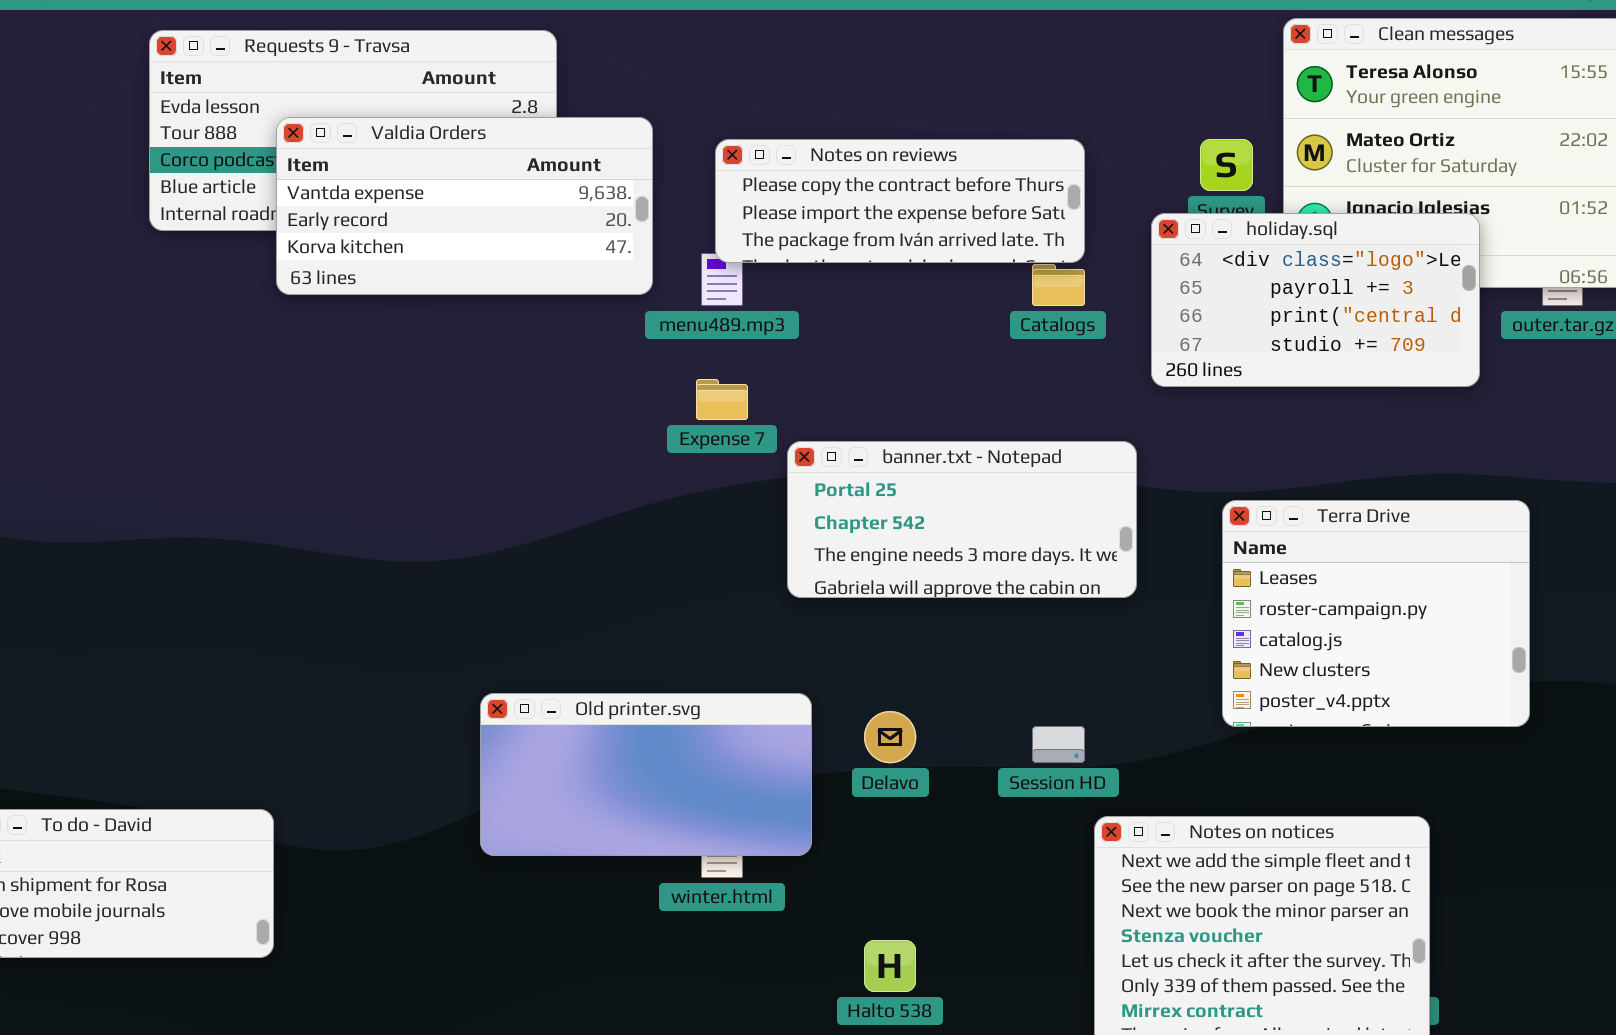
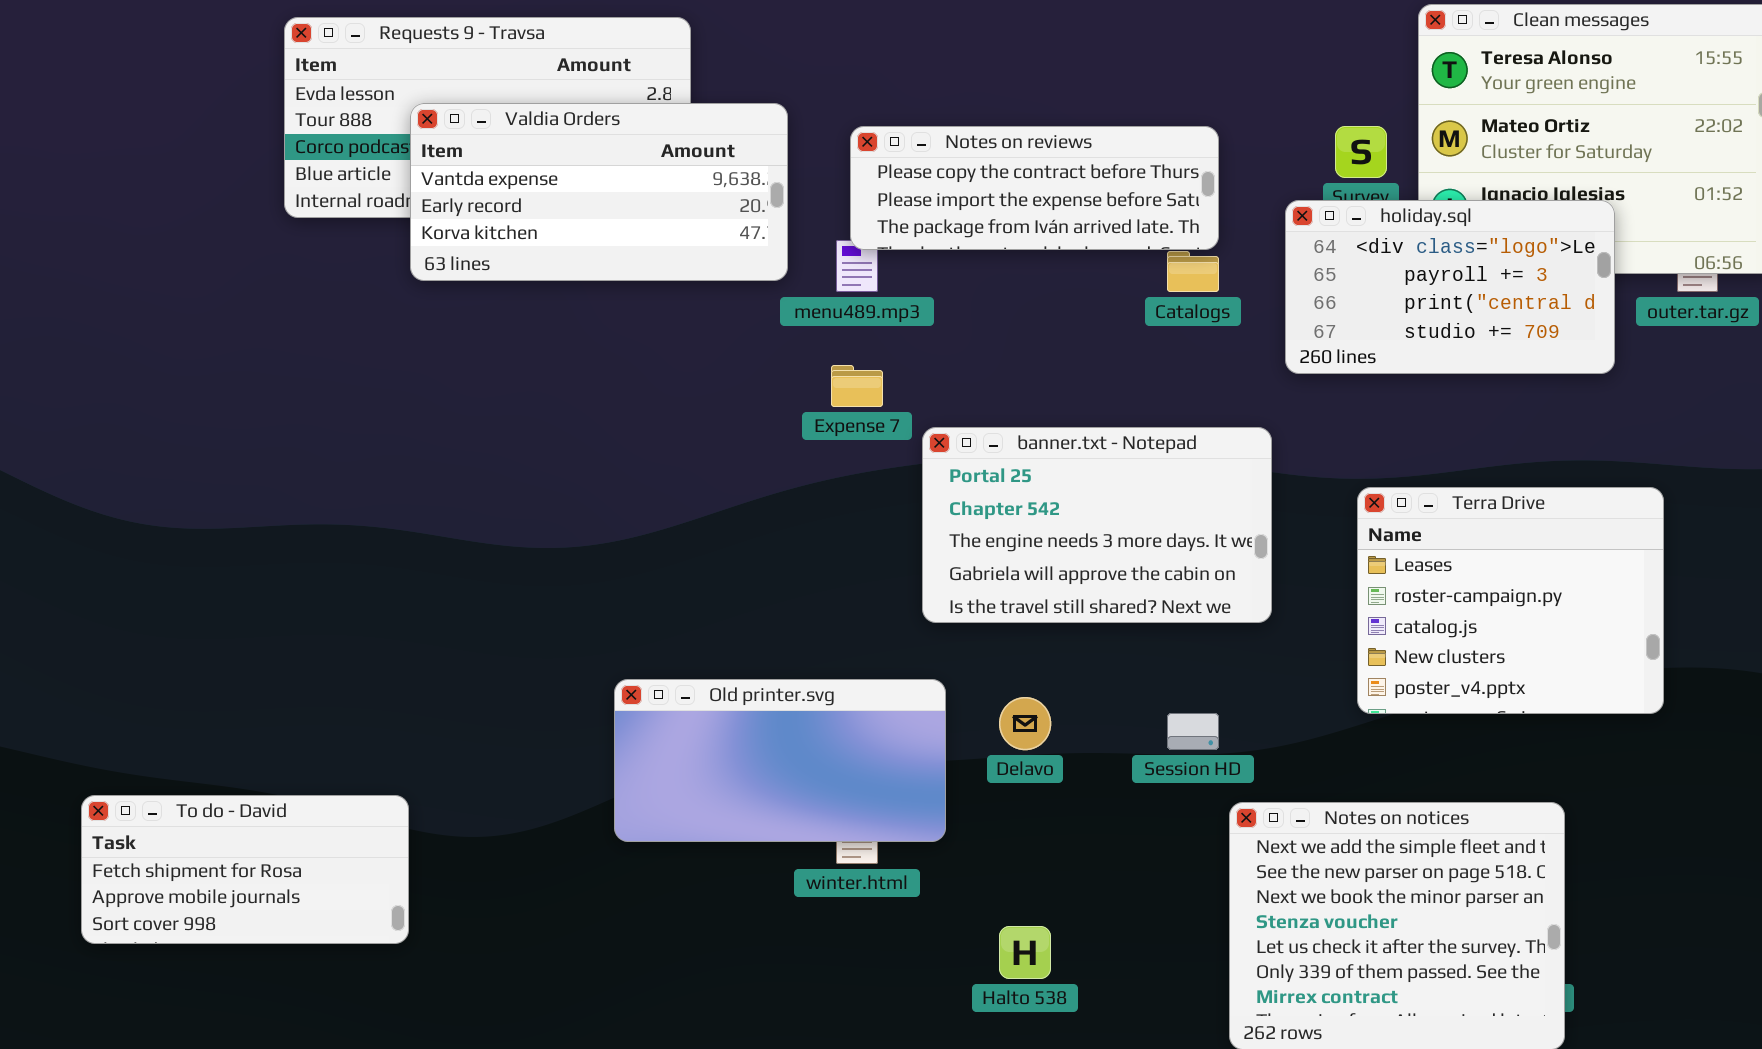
banner.txt - Notepad: [787,441,1137,598] -> [922,427,1272,623], resized

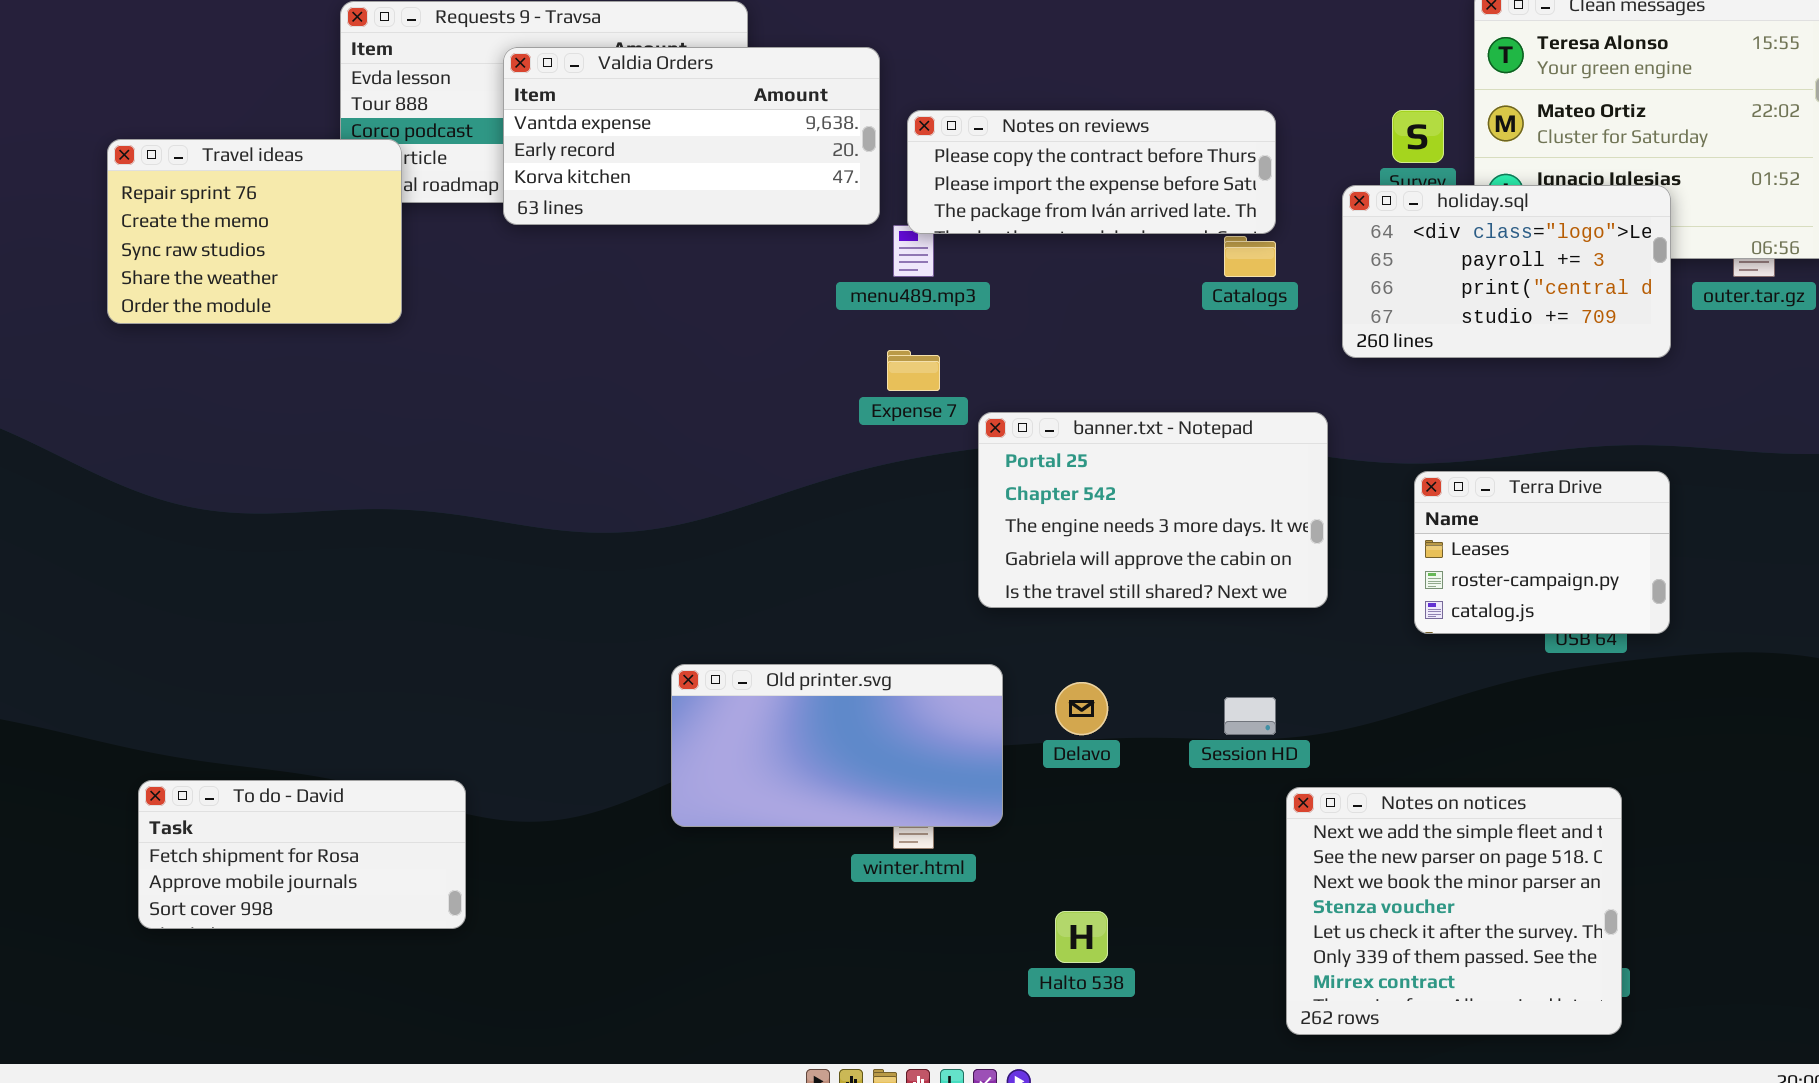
Valdia Orders: [410,103,788,281] -> [503,47,880,225], moved
Travel ideas: none -> [107,139,402,324], opened
Terra Drive: [1357,487,1664,714] -> [1414,471,1670,634], resized

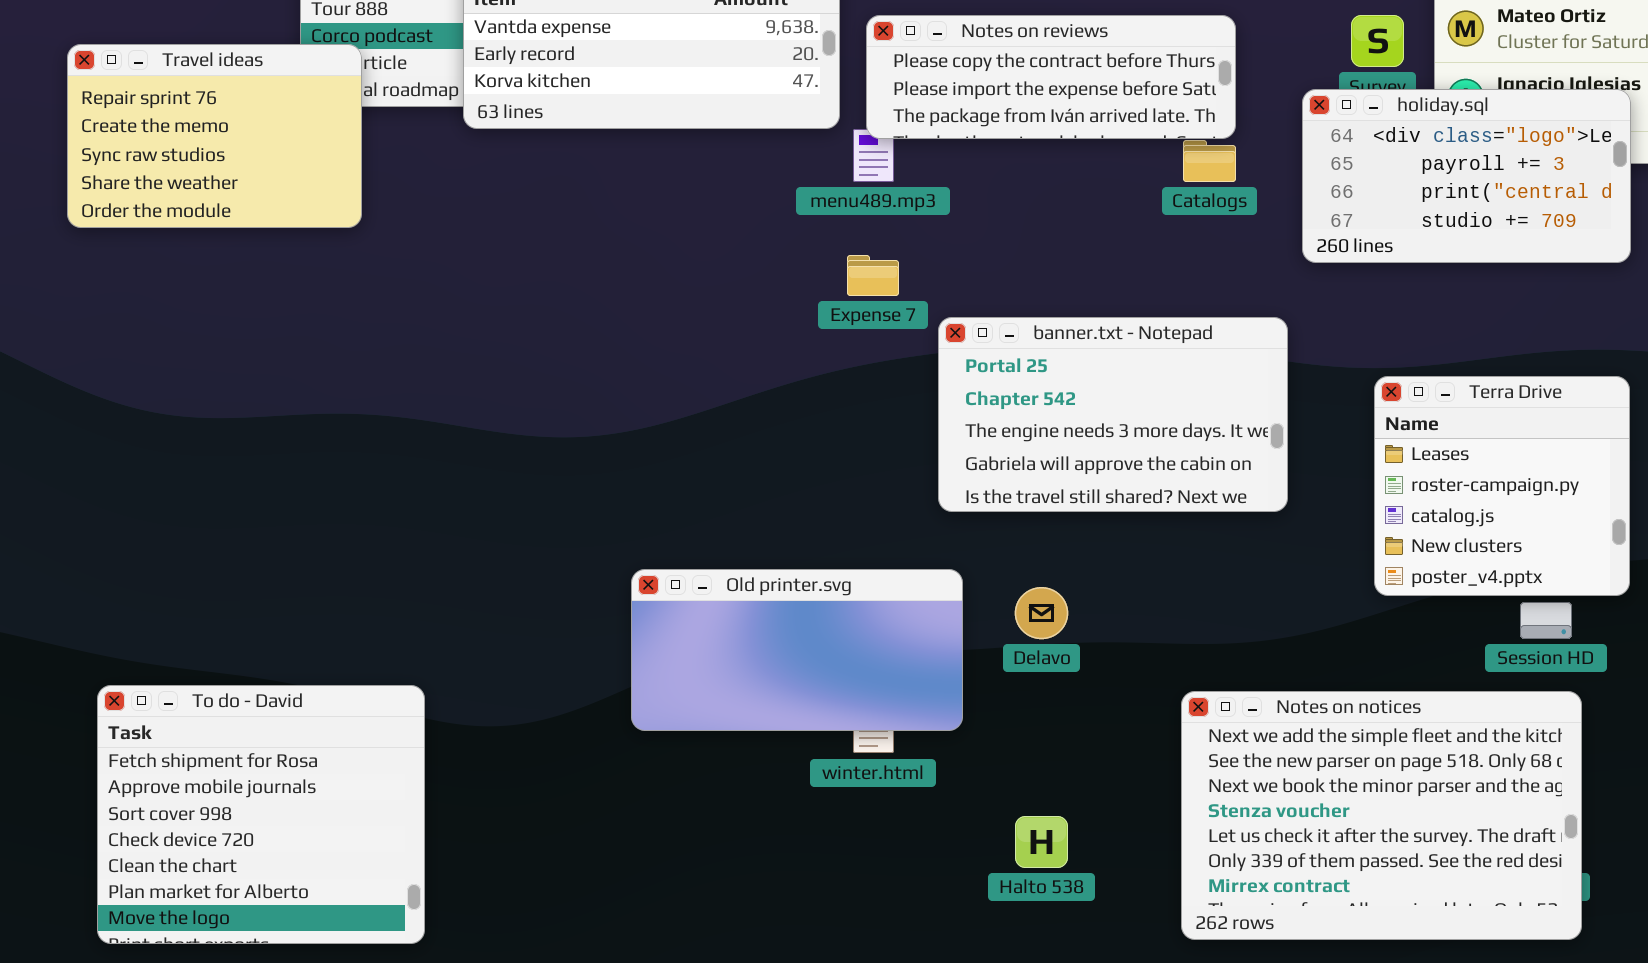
Terra Drive: [1414,471,1670,634] -> [1374,376,1630,596], resized
Session HD: [1224,697,1276,735] -> [1520,602,1572,639], moved
To do - David: [138,780,466,929] -> [97,685,425,944], resized
Notes on notices: [1286,787,1622,1035] -> [1181,691,1582,940], resized

